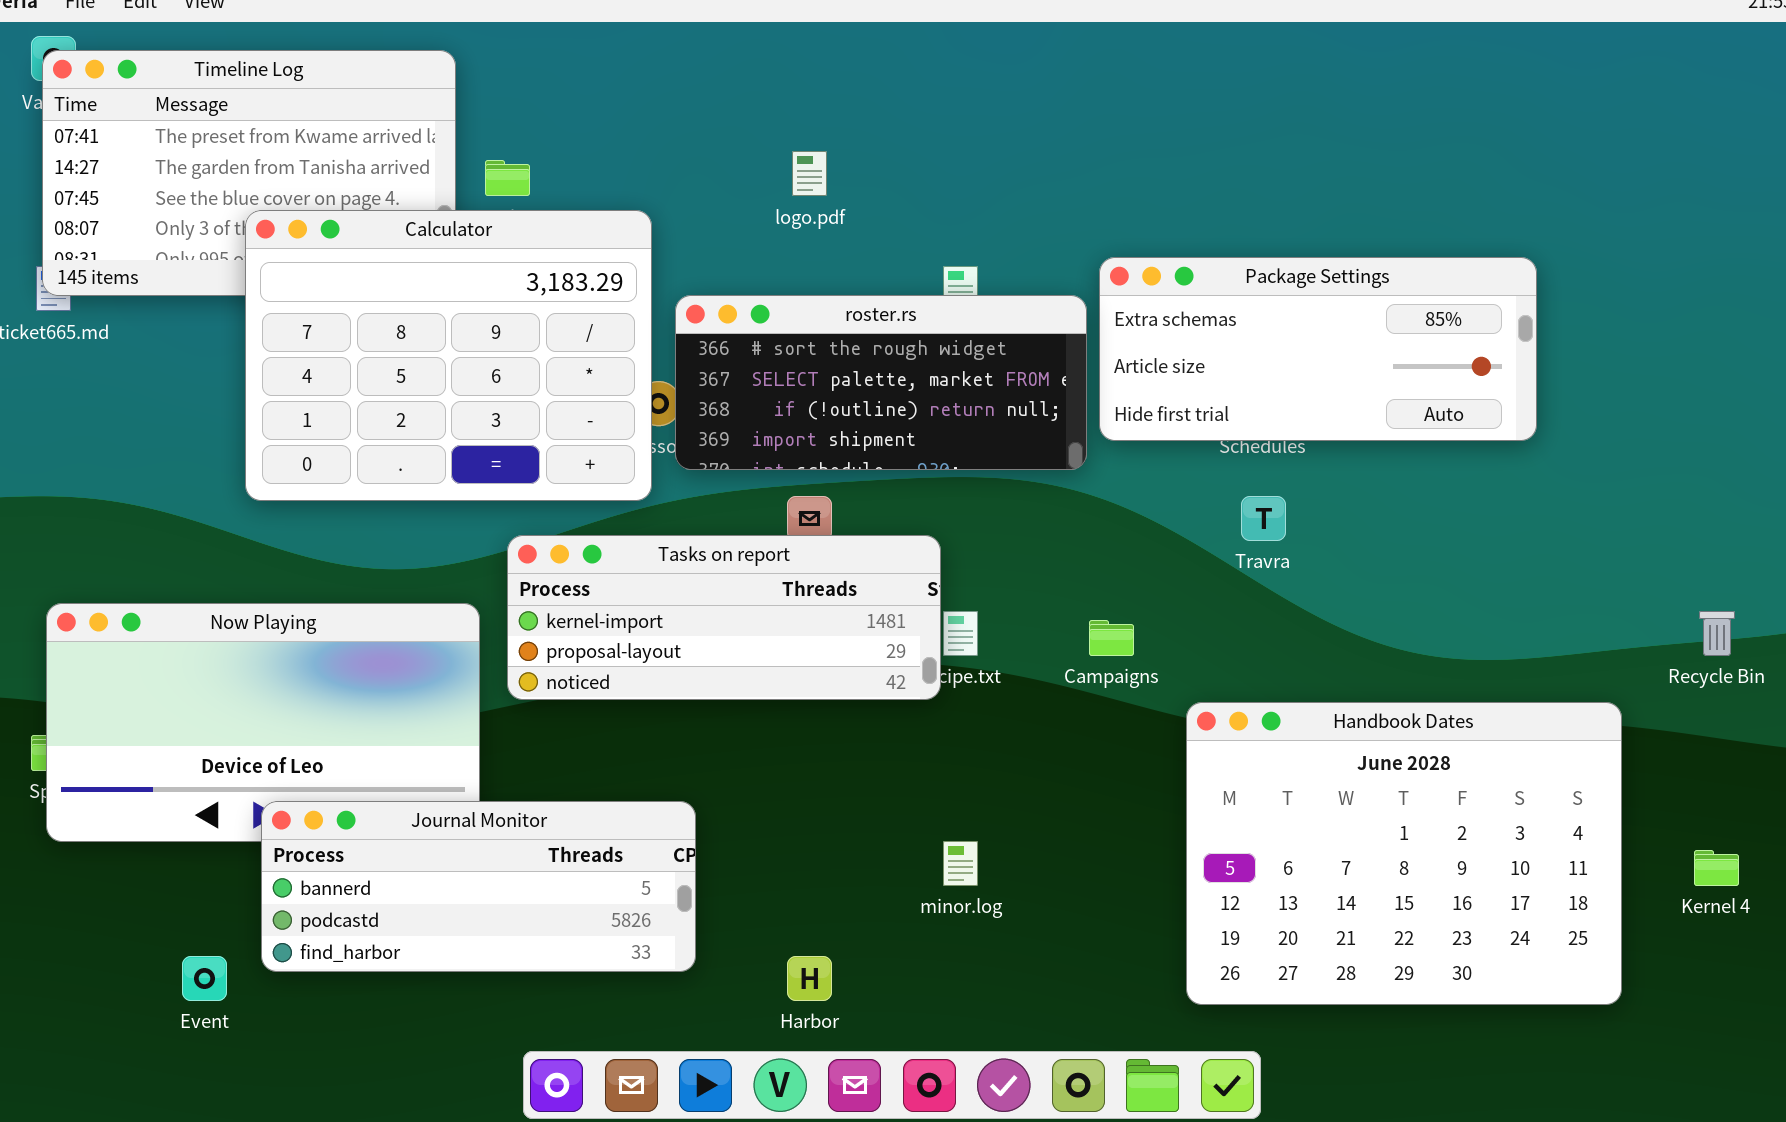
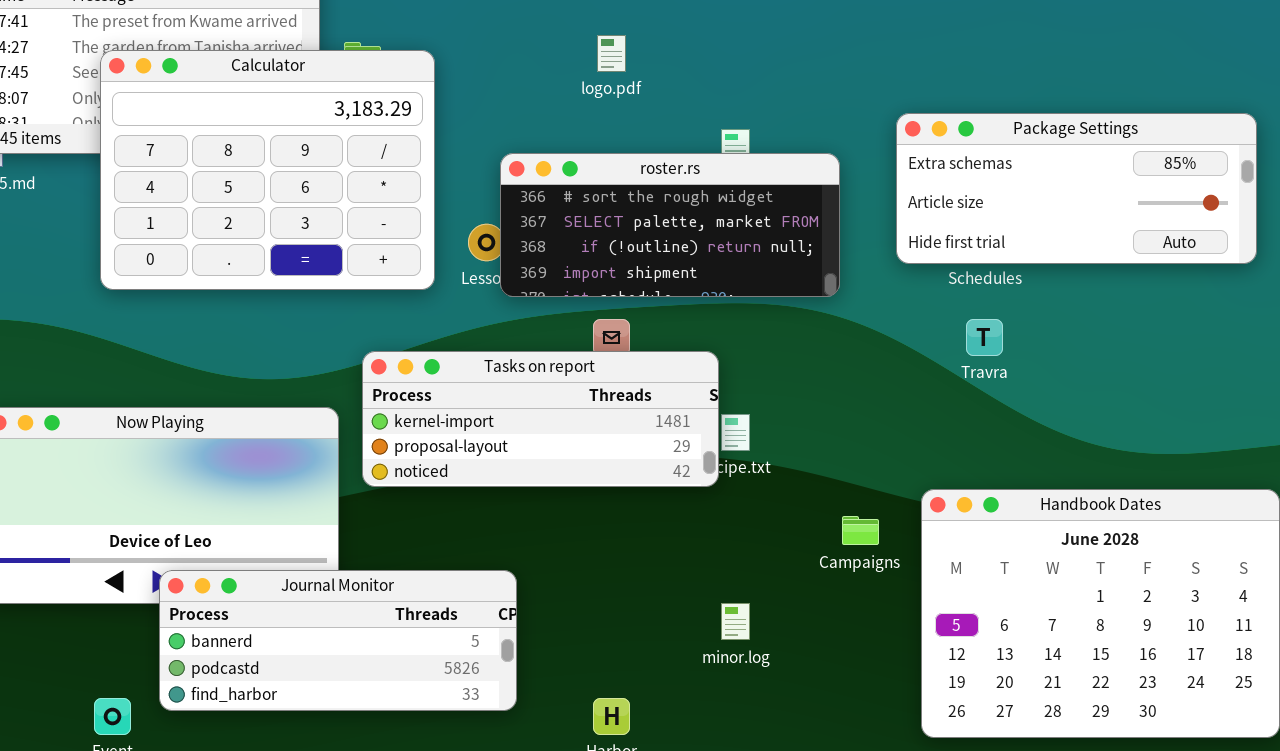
Calculator: [245,210,652,501] -> [100,50,435,290], moved
Package Settings: [1099,257,1537,441] -> [896,113,1257,264], moved
Campaigns: [1089,620,1134,656] -> [842,516,879,545], moved

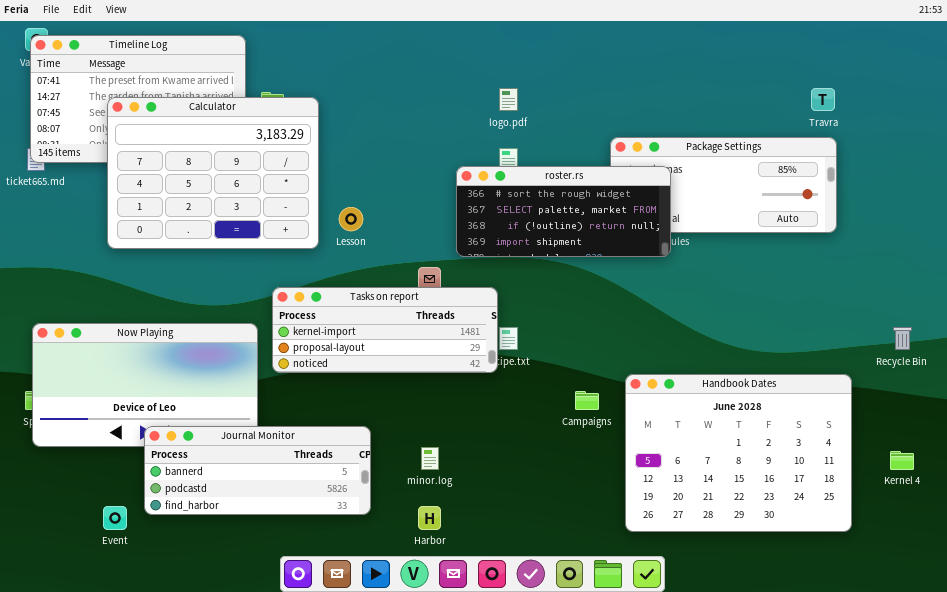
logo.pdf: [597,35,626,72] -> [499,88,518,111], moved
roster.rs: [500,153,840,297] -> [456,166,671,257], moved
Travra: [966,319,1003,356] -> [811,88,835,111], moved
minor.log: [721,603,750,640] -> [421,447,439,470], moved

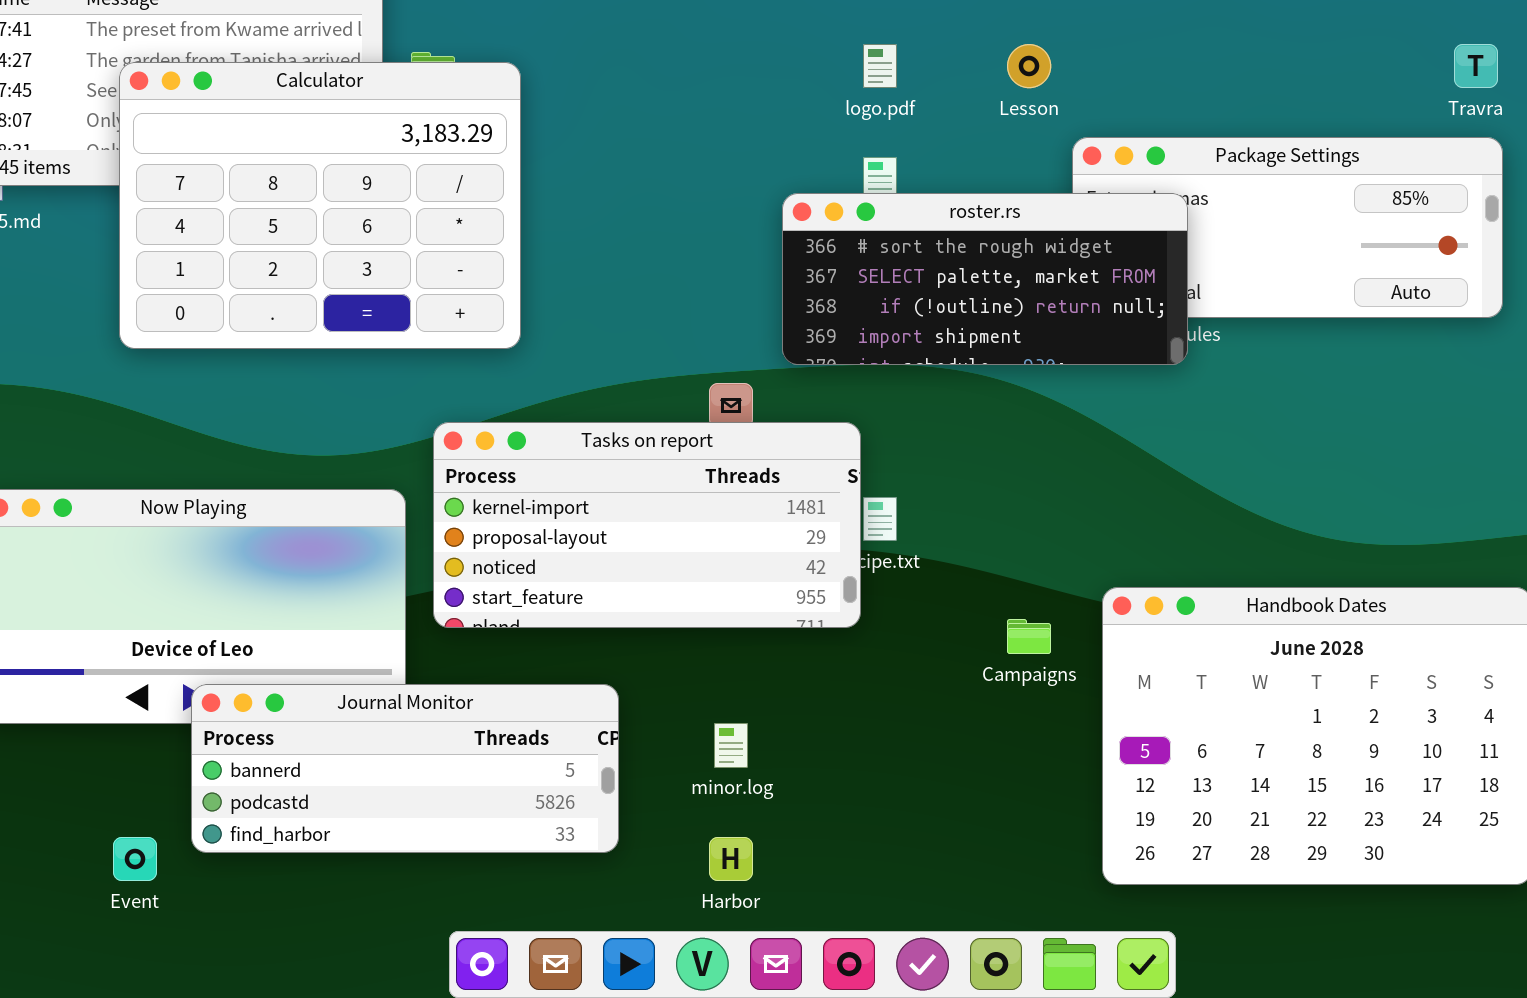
Lesson: [339,207,363,231] -> [1007,44,1051,88], moved
Tasks on report: [272,287,498,373] -> [433,422,861,628], resized

